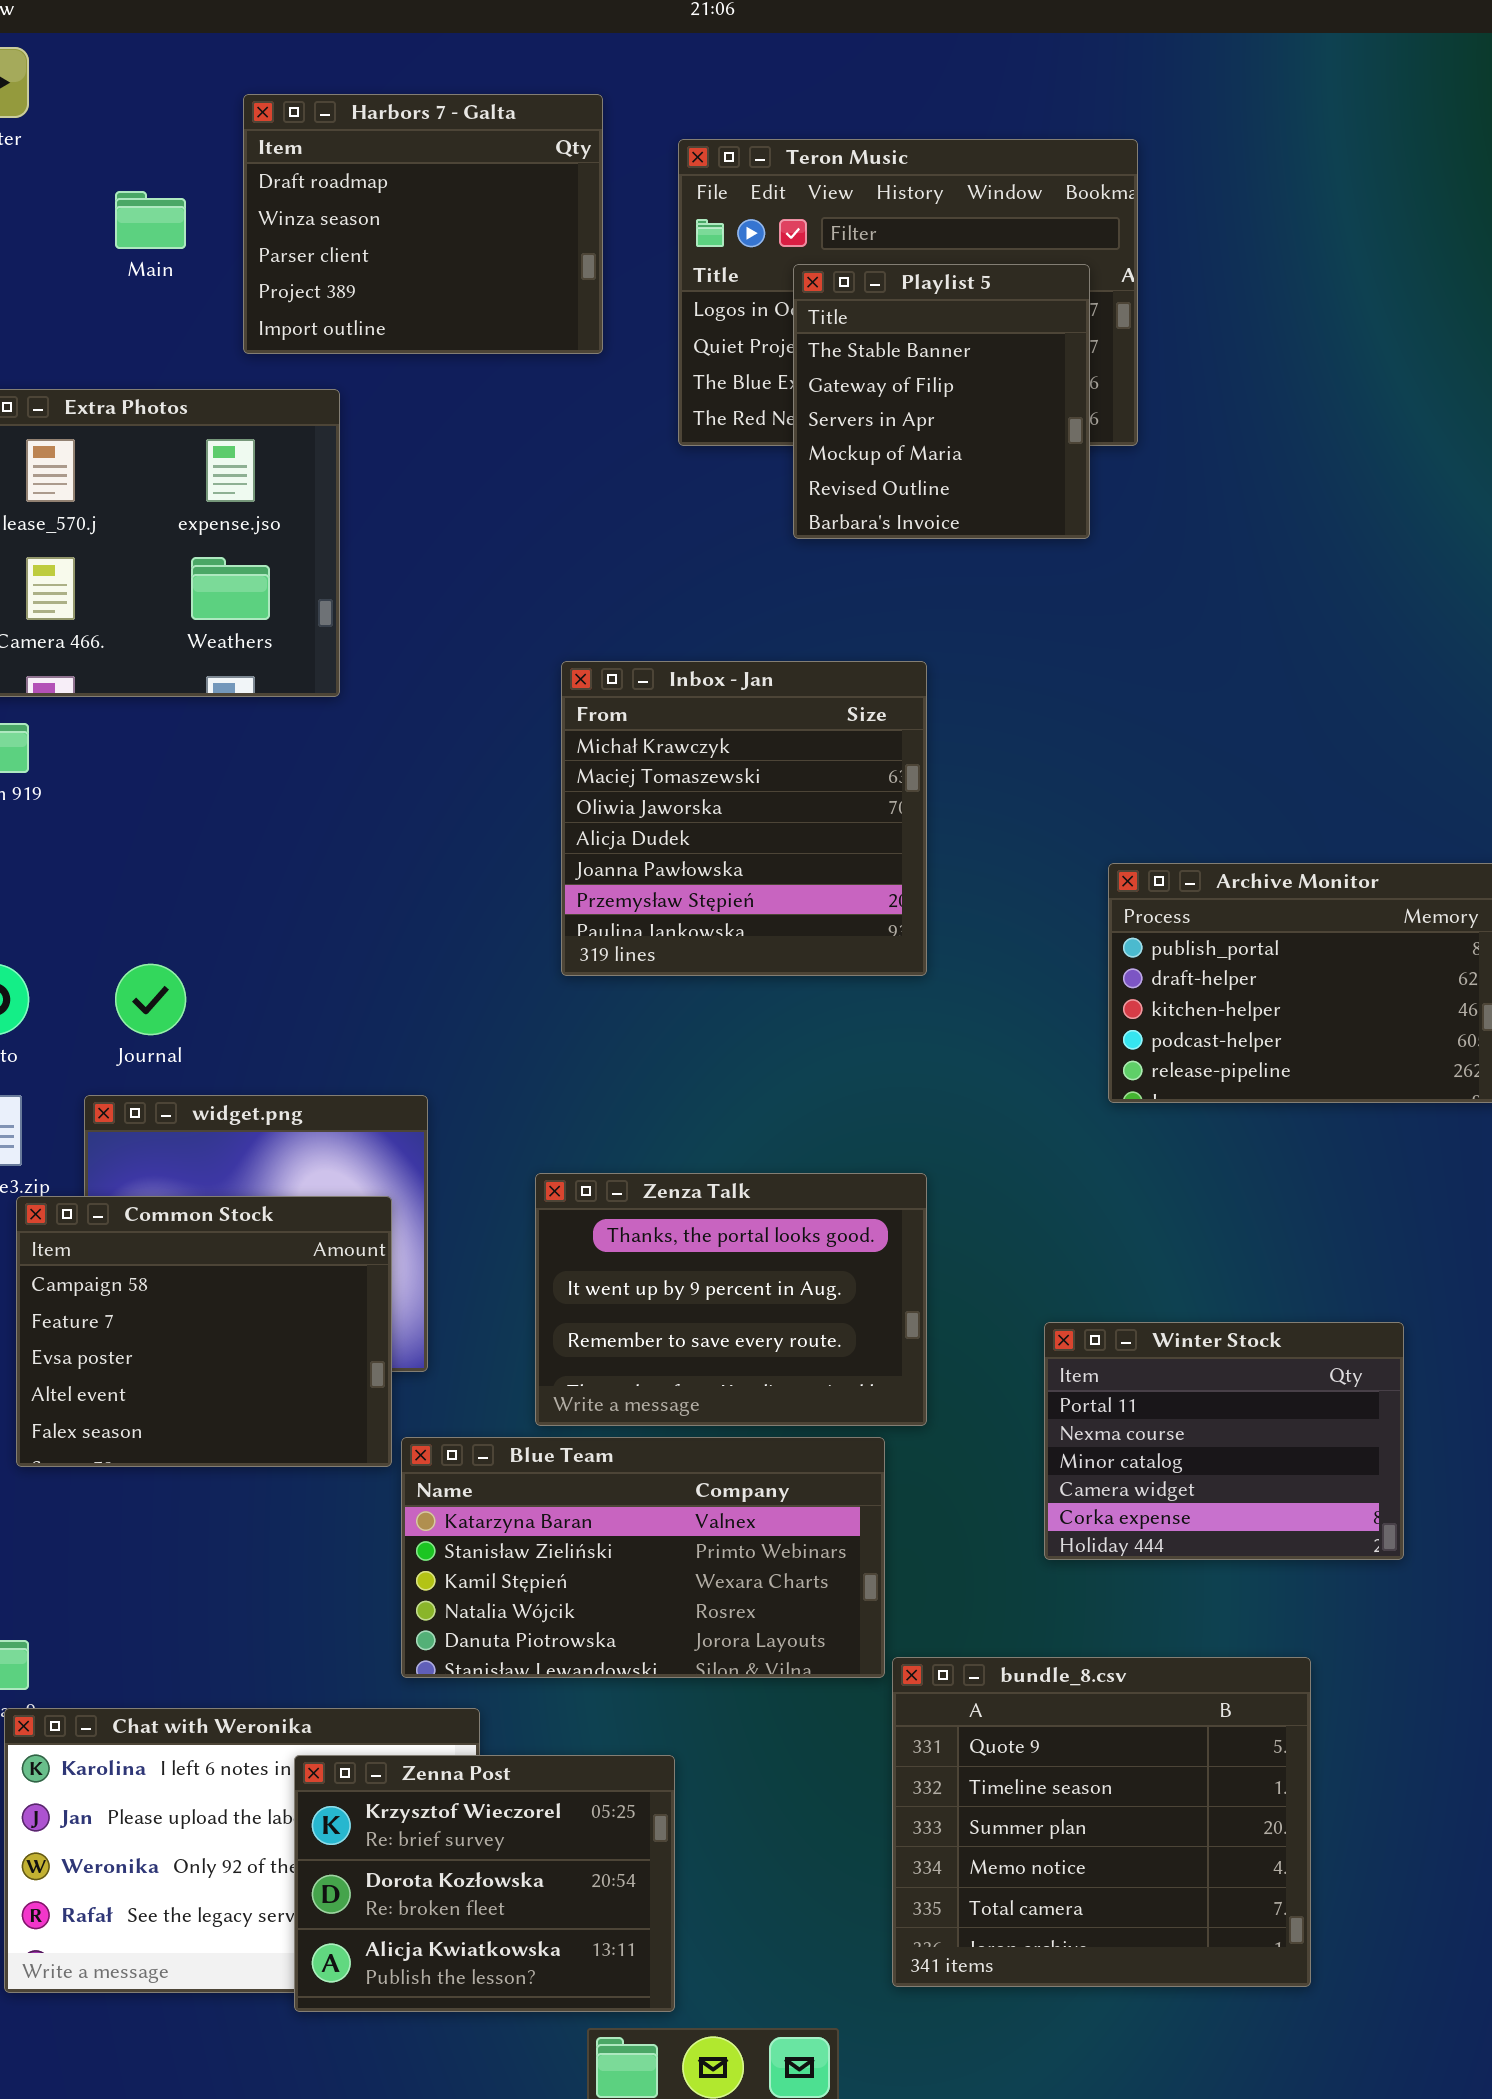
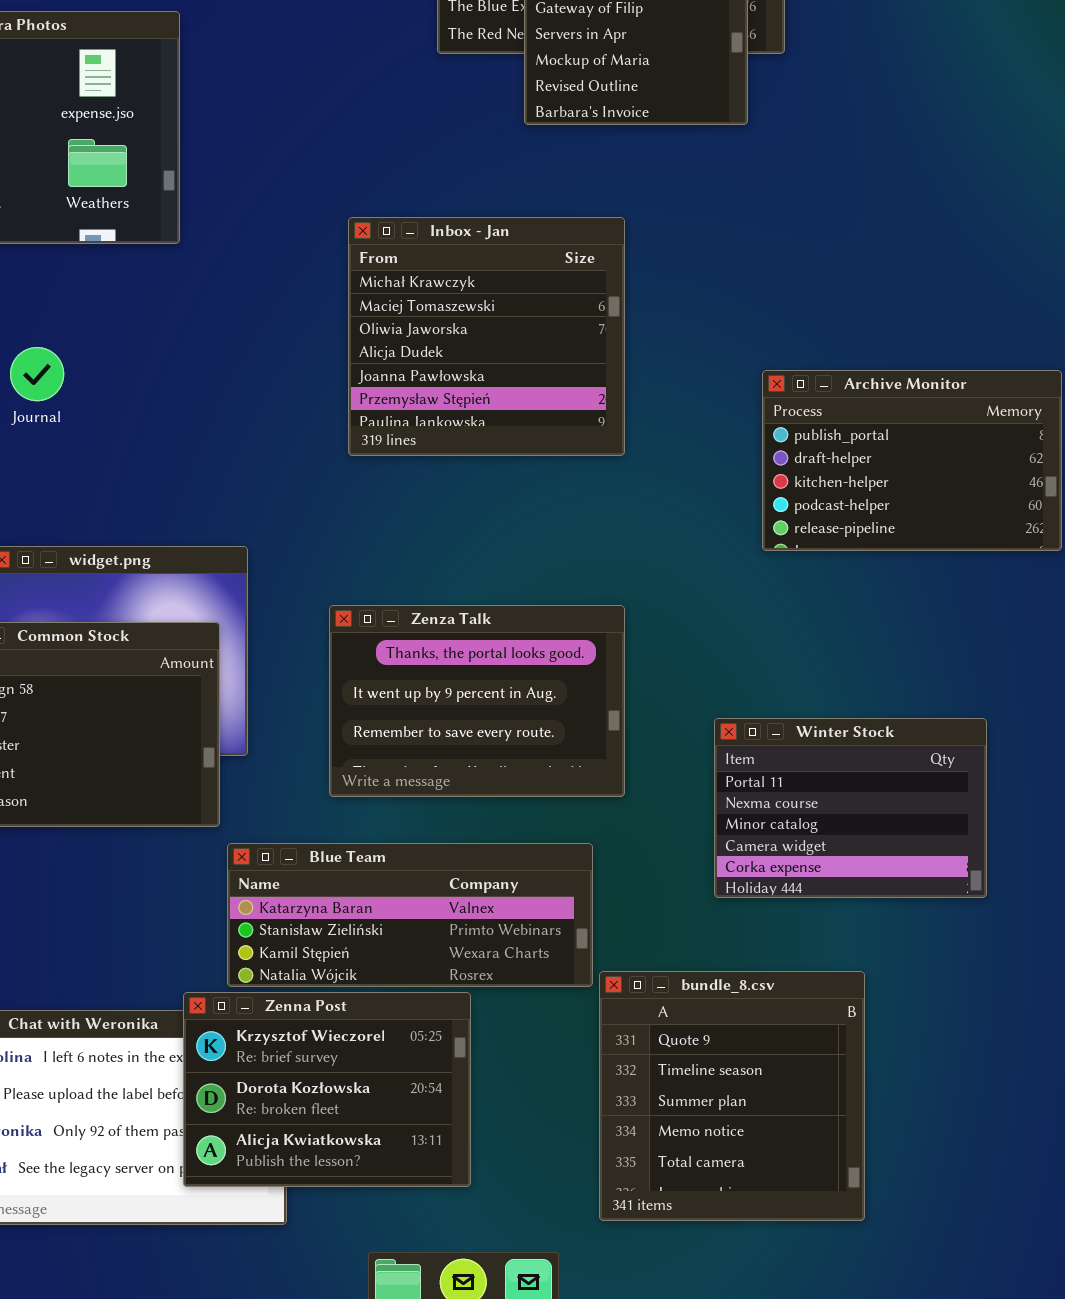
Journal: [115,964,186,1035] -> [10,347,64,401], moved
Blue Team: [401,1437,885,1678] -> [227,843,593,987], resized
bundle_8.csv: [892,1657,1311,1987] -> [599,971,865,1221], resized
Zenna Post: [294,1755,675,2012] -> [183,992,471,1187], moved

